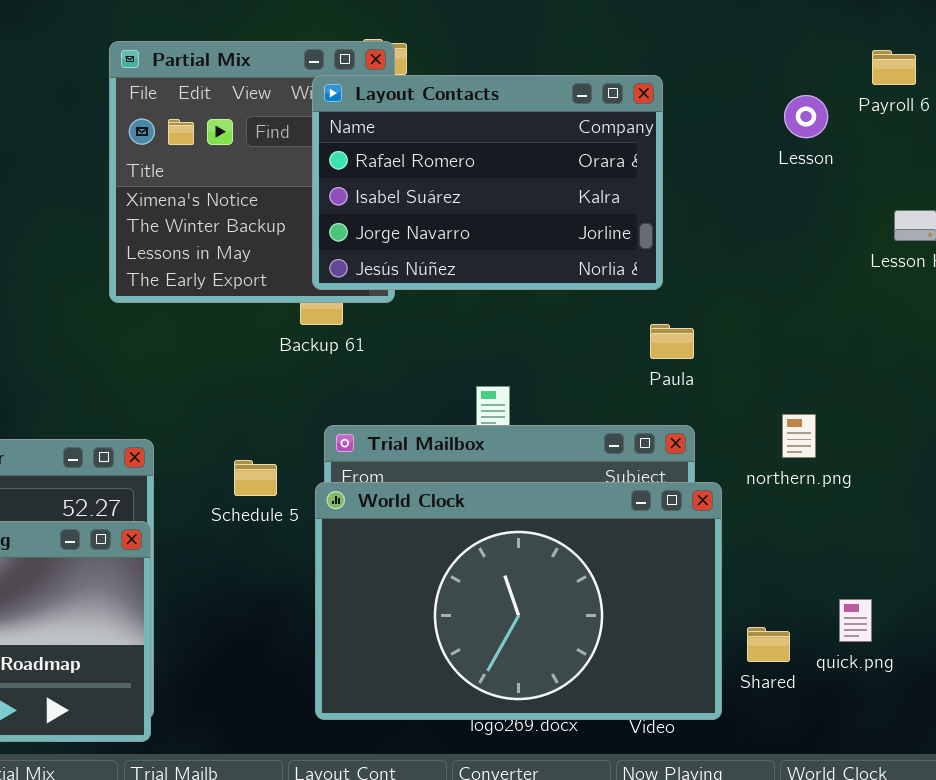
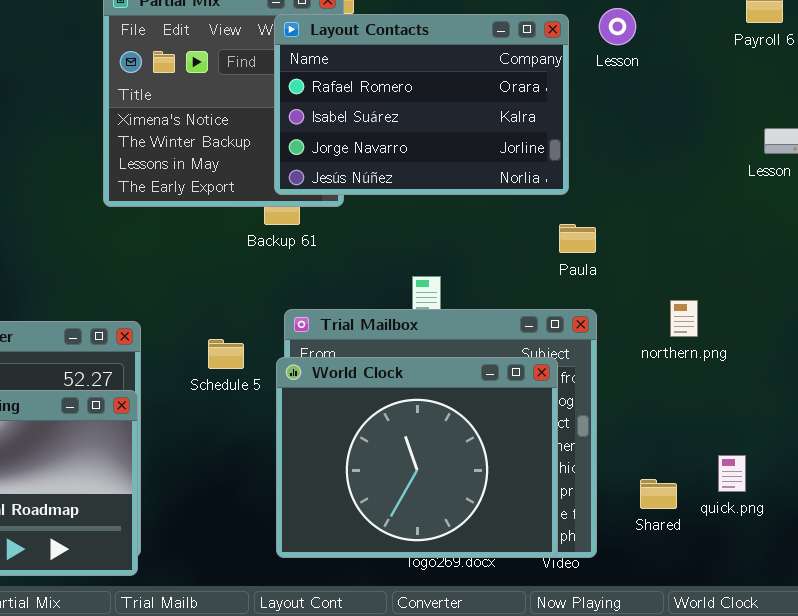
Lesson: [784,95,828,138] -> [599,8,636,45], moved
World Clock: [315,482,722,720] -> [276,357,558,558], resized

